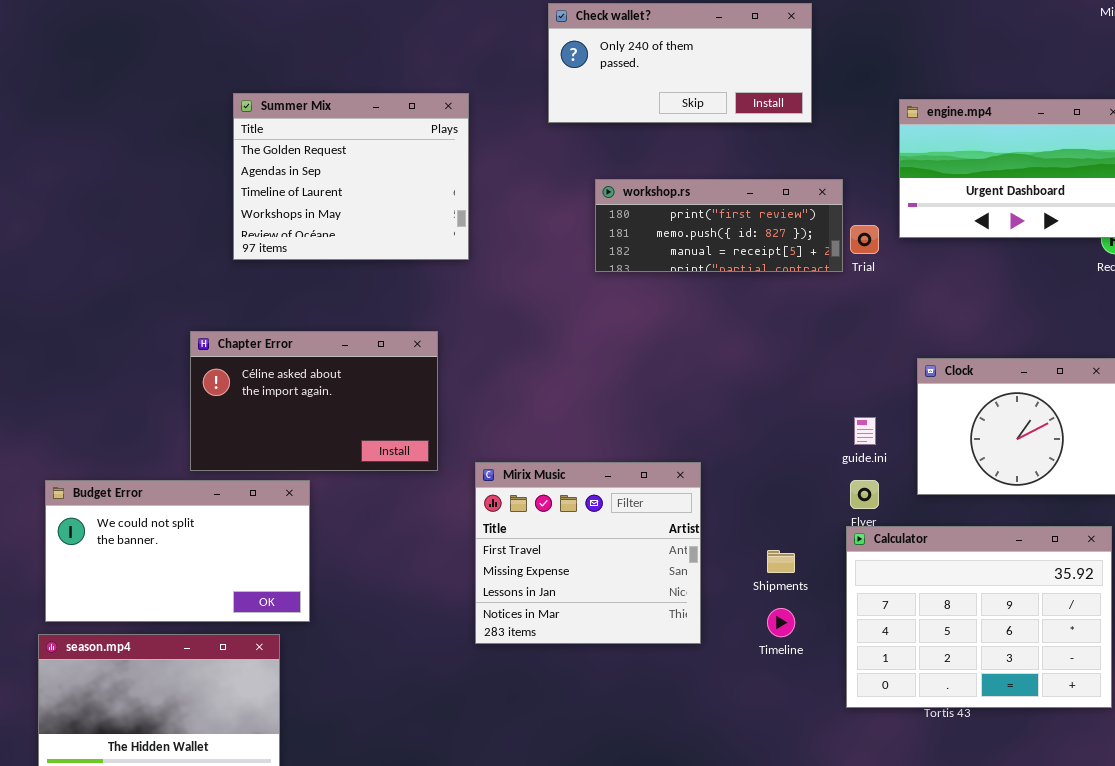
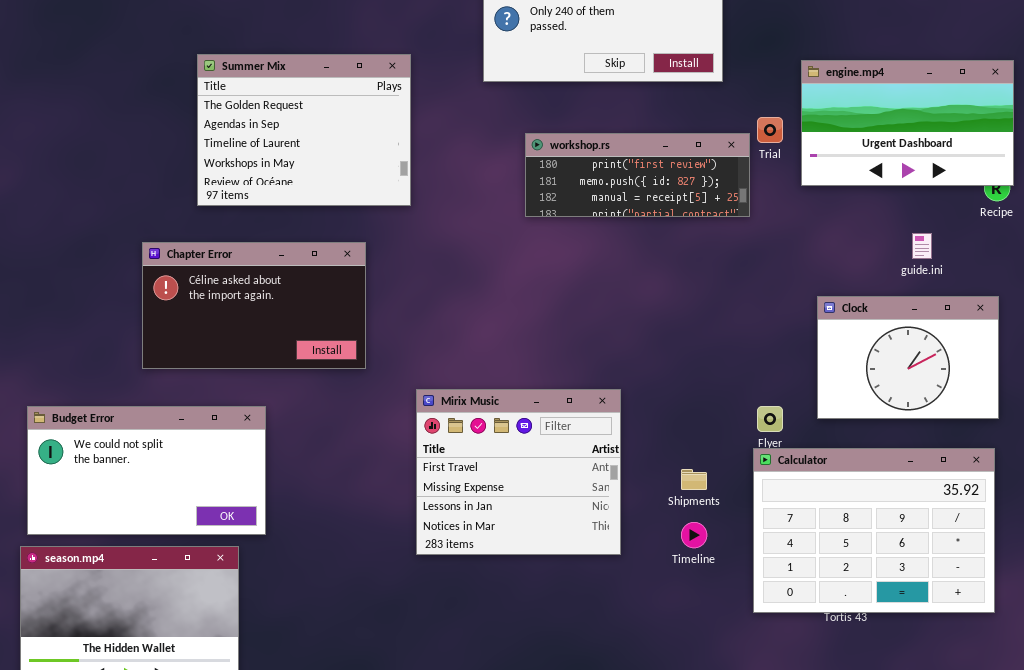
Trial: [850,225,879,254] -> [757,117,783,143], moved
Chapter Error: [190,331,438,471] -> [142,242,366,369], moved
guide.ini: [854,417,876,445] -> [912,233,932,259], moved

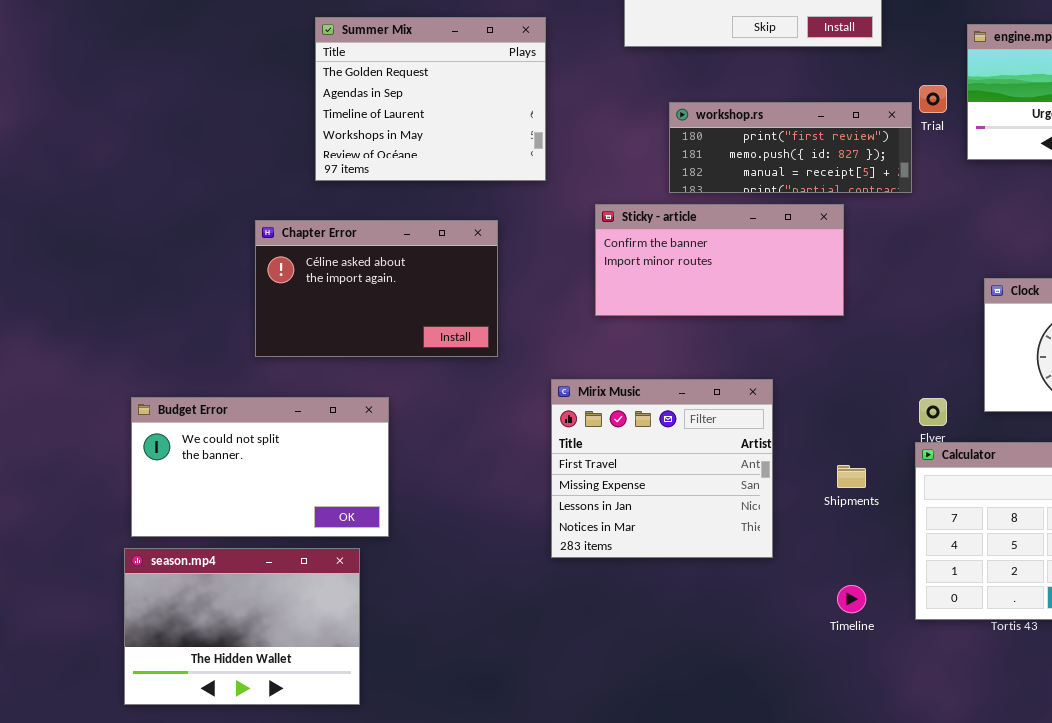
Sticky - article: none -> [595,204,844,316], opened
Timeline: [681,522,707,548] -> [837,585,866,613], moved

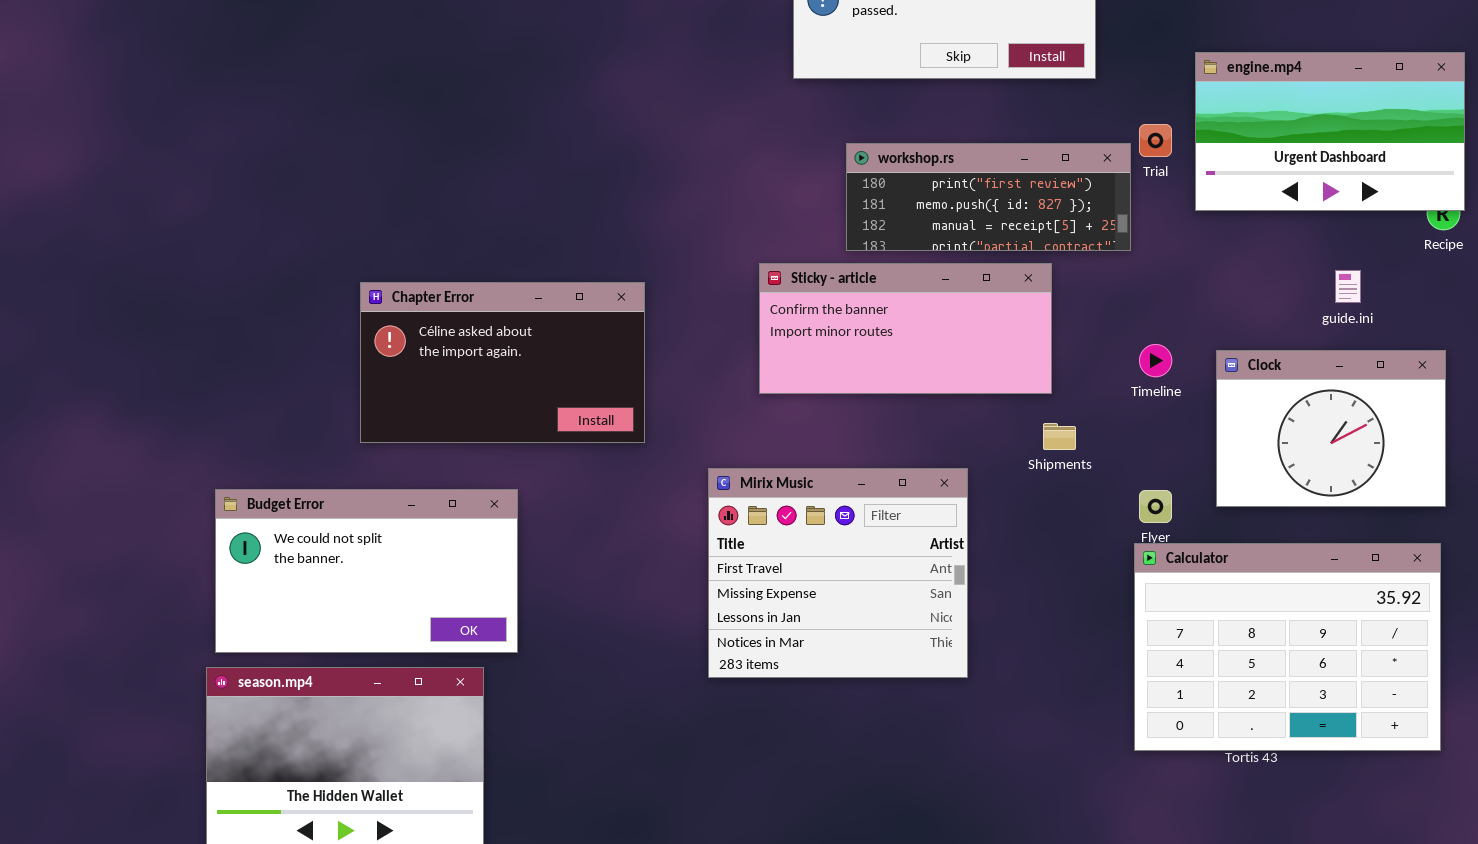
Summer Mix: [315,17,546,181] -> none, closed
Shipments: [837,465,866,488] -> [1043,423,1076,450], moved
Timeline: [837,585,866,613] -> [1139,344,1172,377], moved

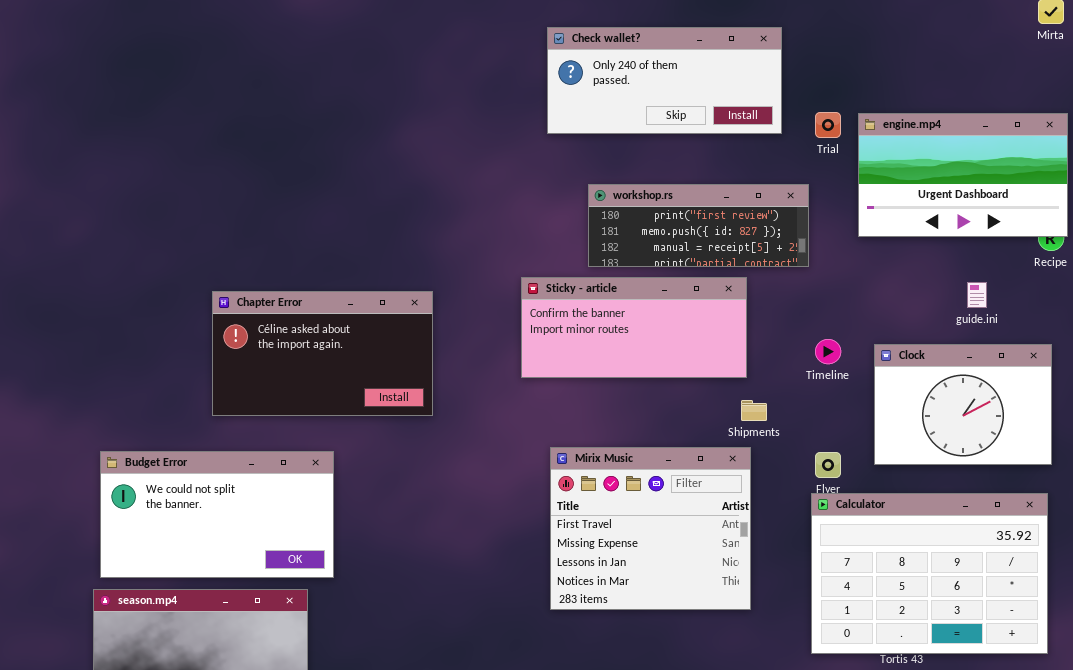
Trial: [1139,124,1172,157] -> [815,112,841,138], moved
Mirix Music: [708,468,968,678] -> [550,447,751,610], moved

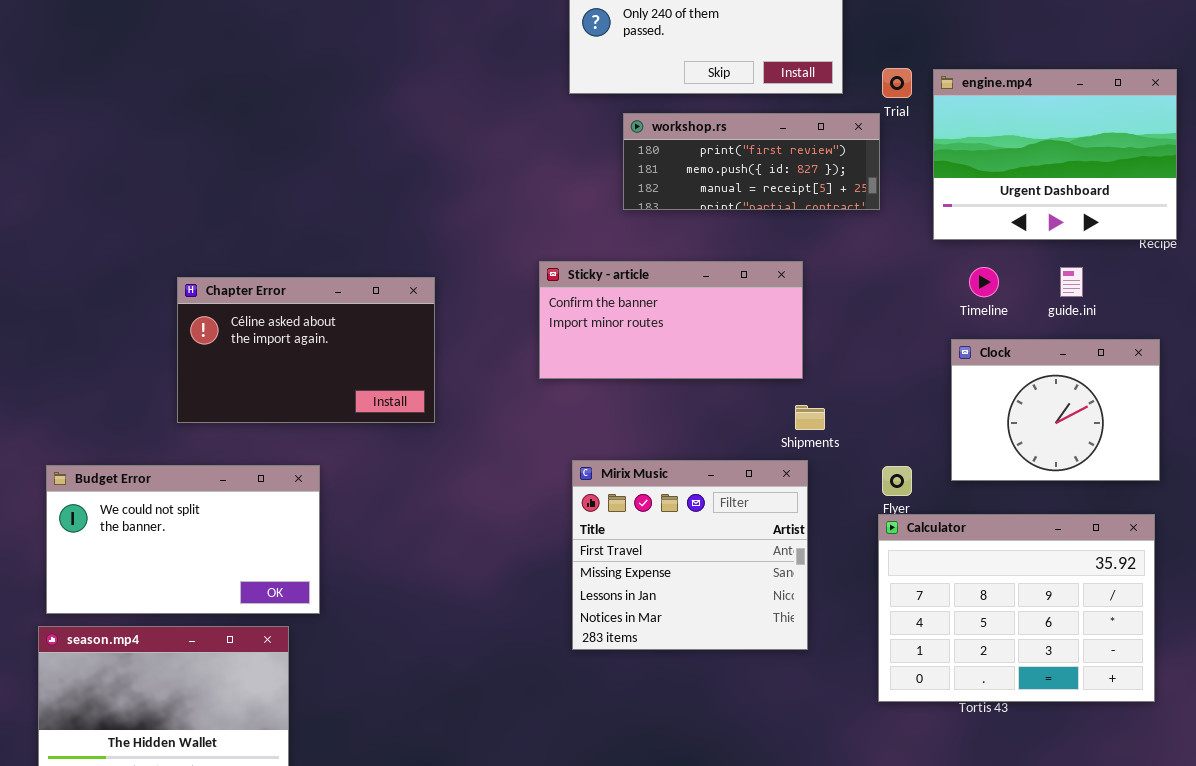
engine.mp4: [858,113,1068,237] -> [933,69,1177,240], resized
workshop.rs: [588,184,809,267] -> [623,113,880,210], moved
Timeline: [815,339,841,364] -> [969,267,999,297], moved

